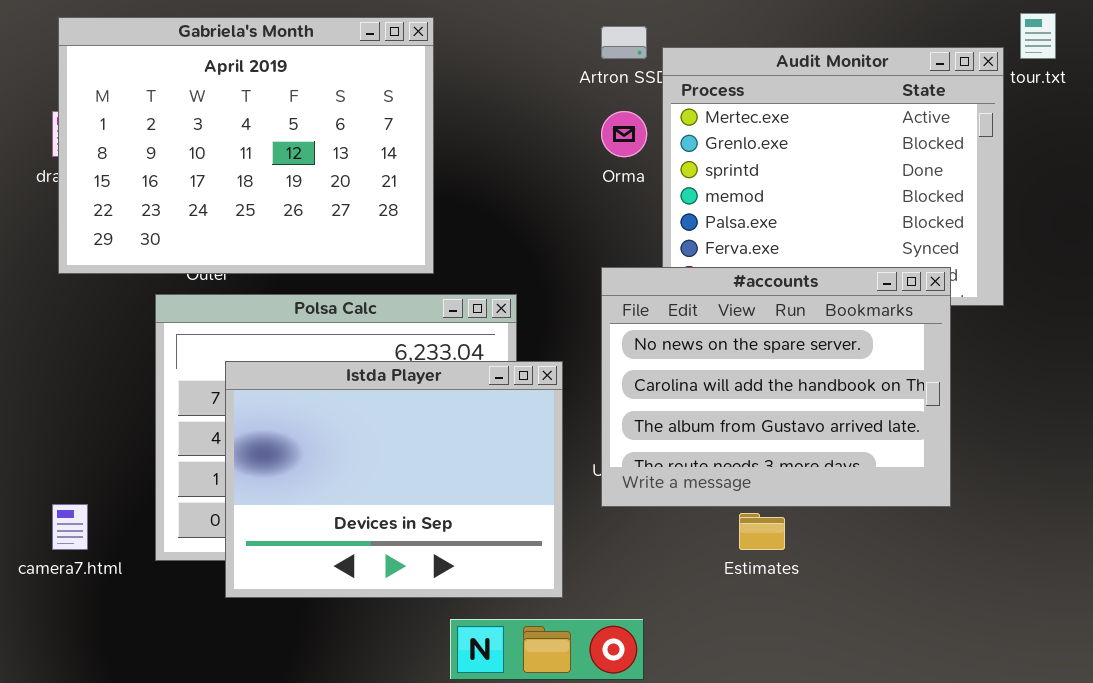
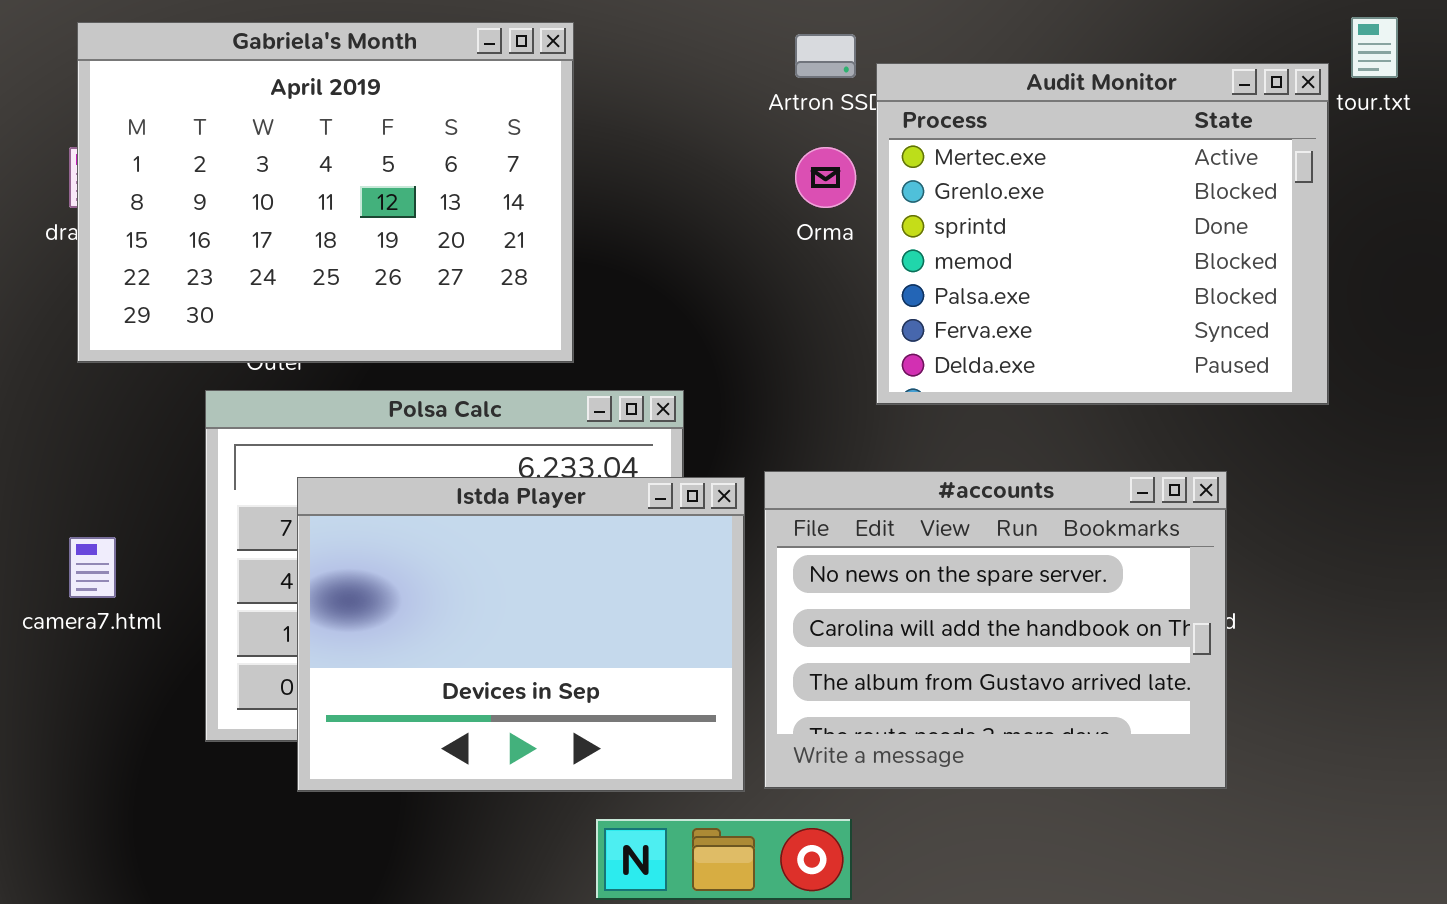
#accounts: [601,267,951,507] -> [764,471,1227,789], moved
camera7.html: [52,504,88,550] -> [69,537,116,598], moved

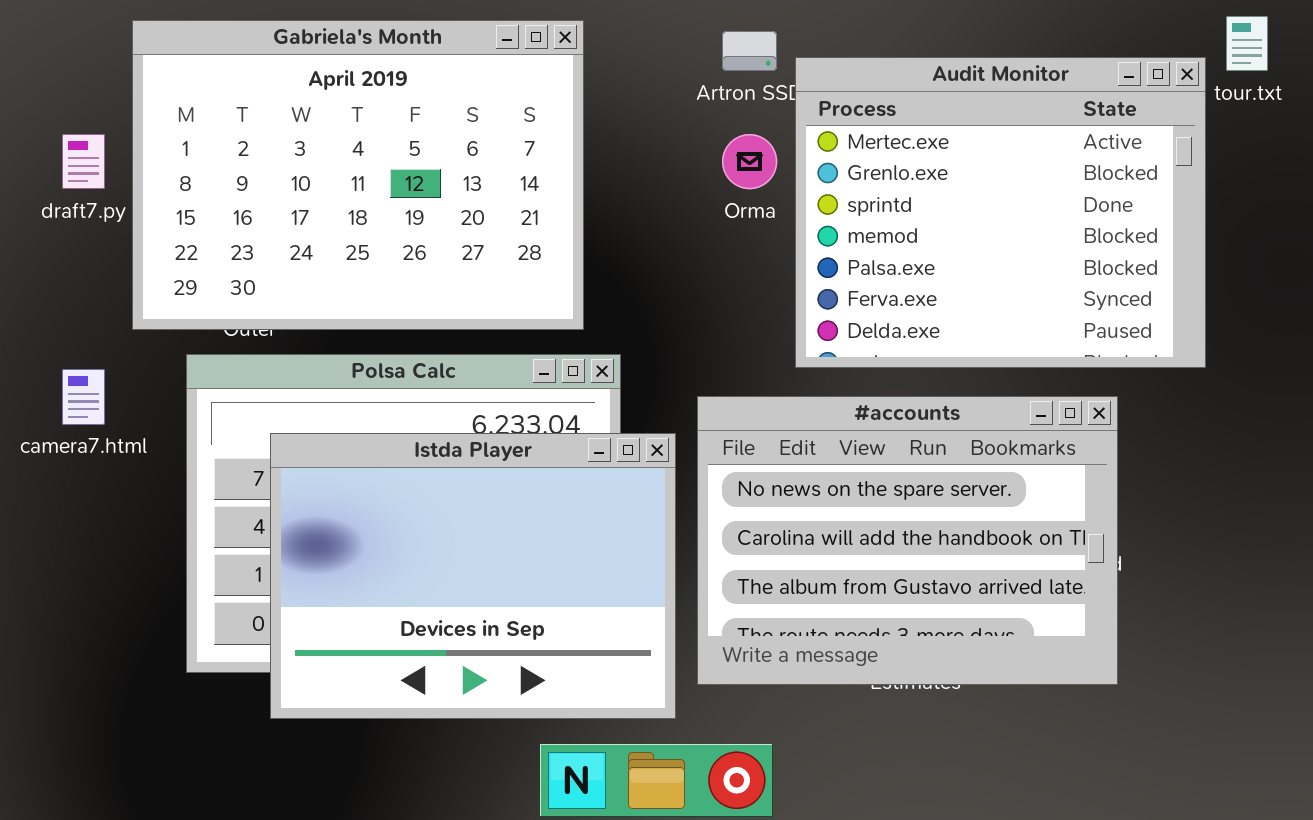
Gabriela's Month: [77,22,574,363] -> [132,20,584,330], moved
#accounts: [764,471,1227,789] -> [697,396,1118,685], moved
camera7.html: [69,537,116,598] -> [62,369,105,425], moved

